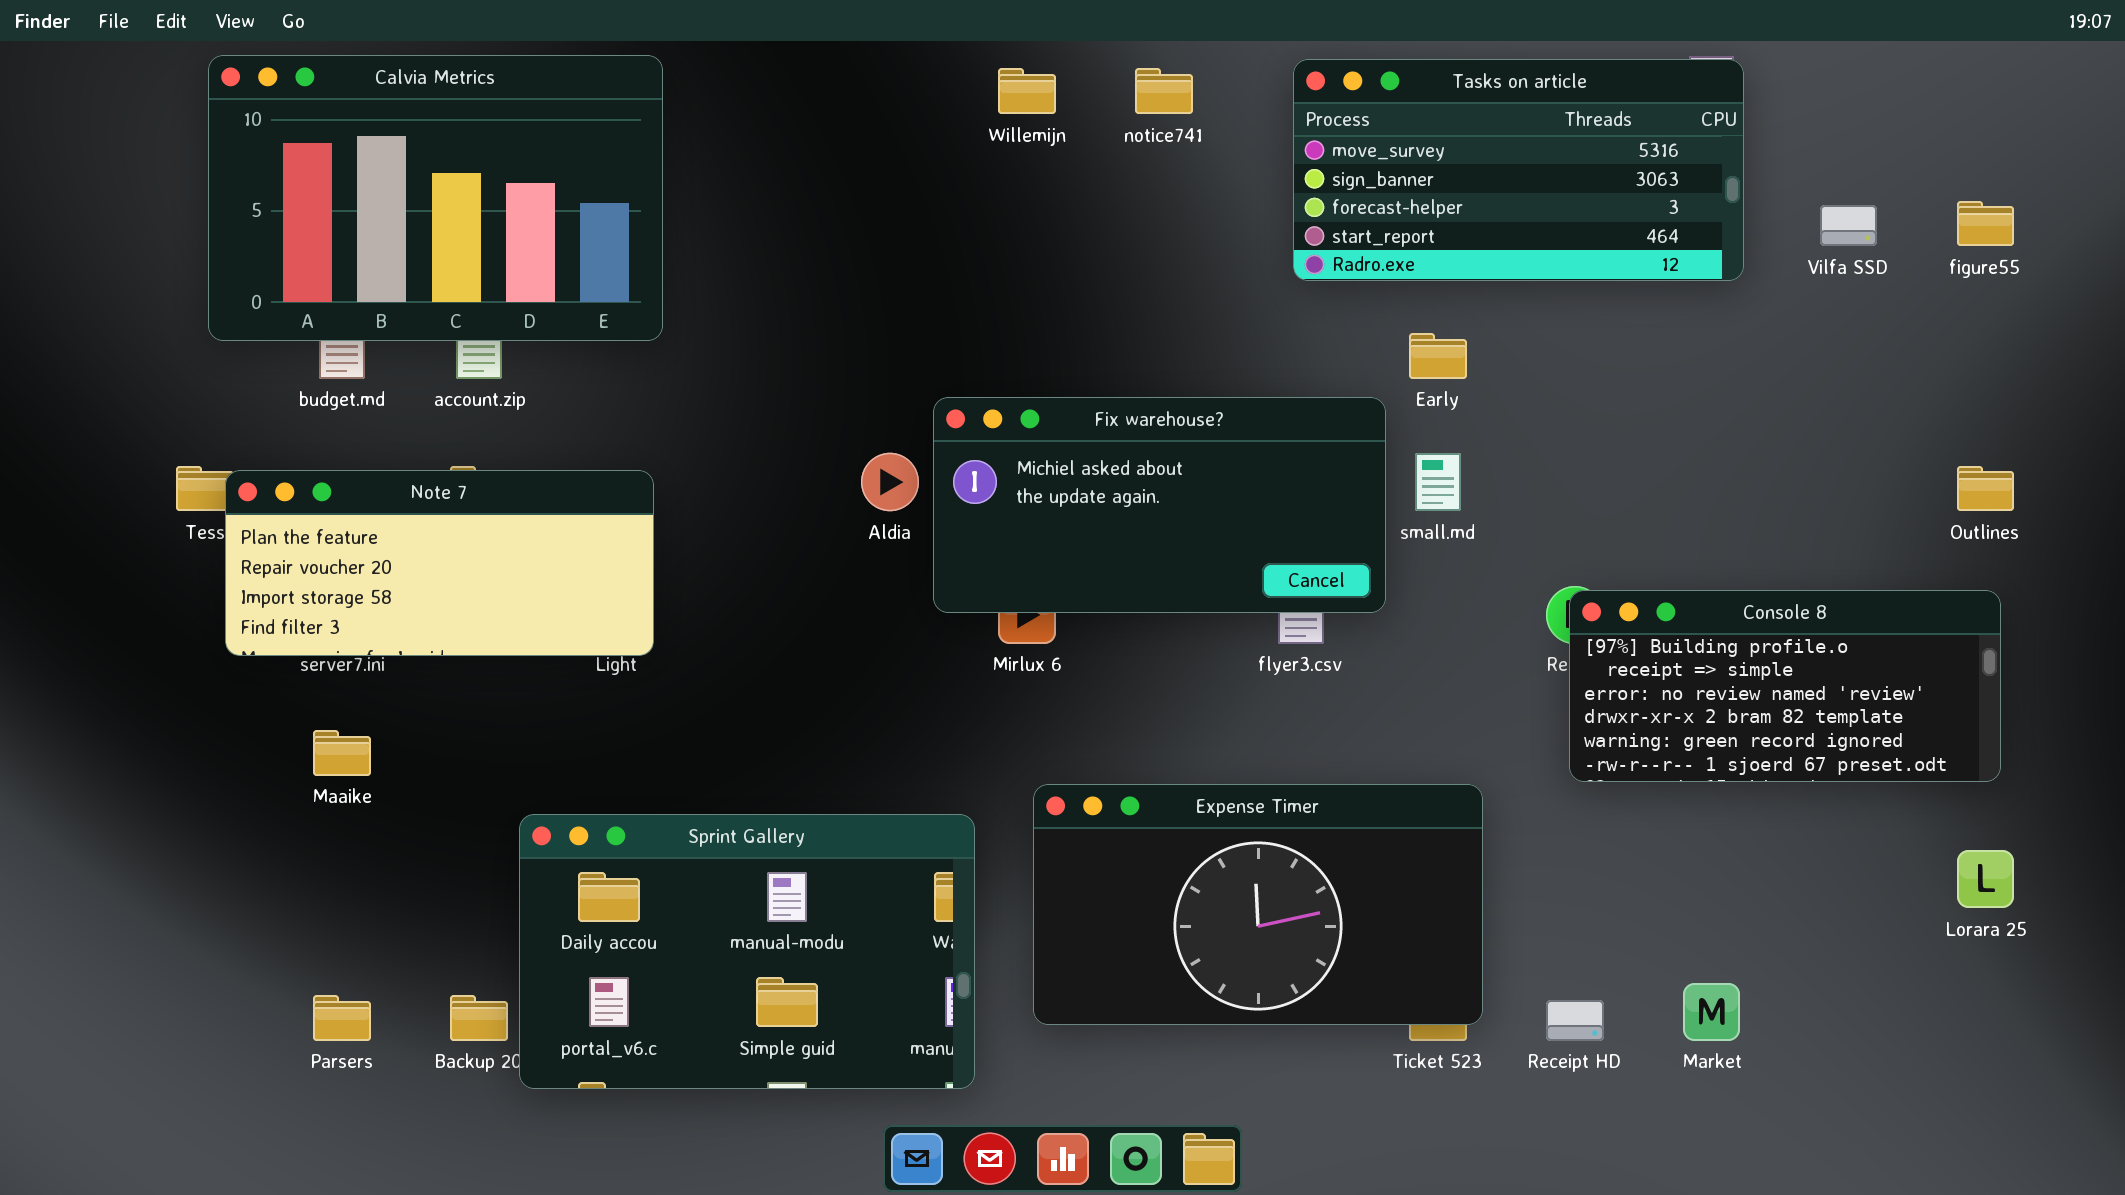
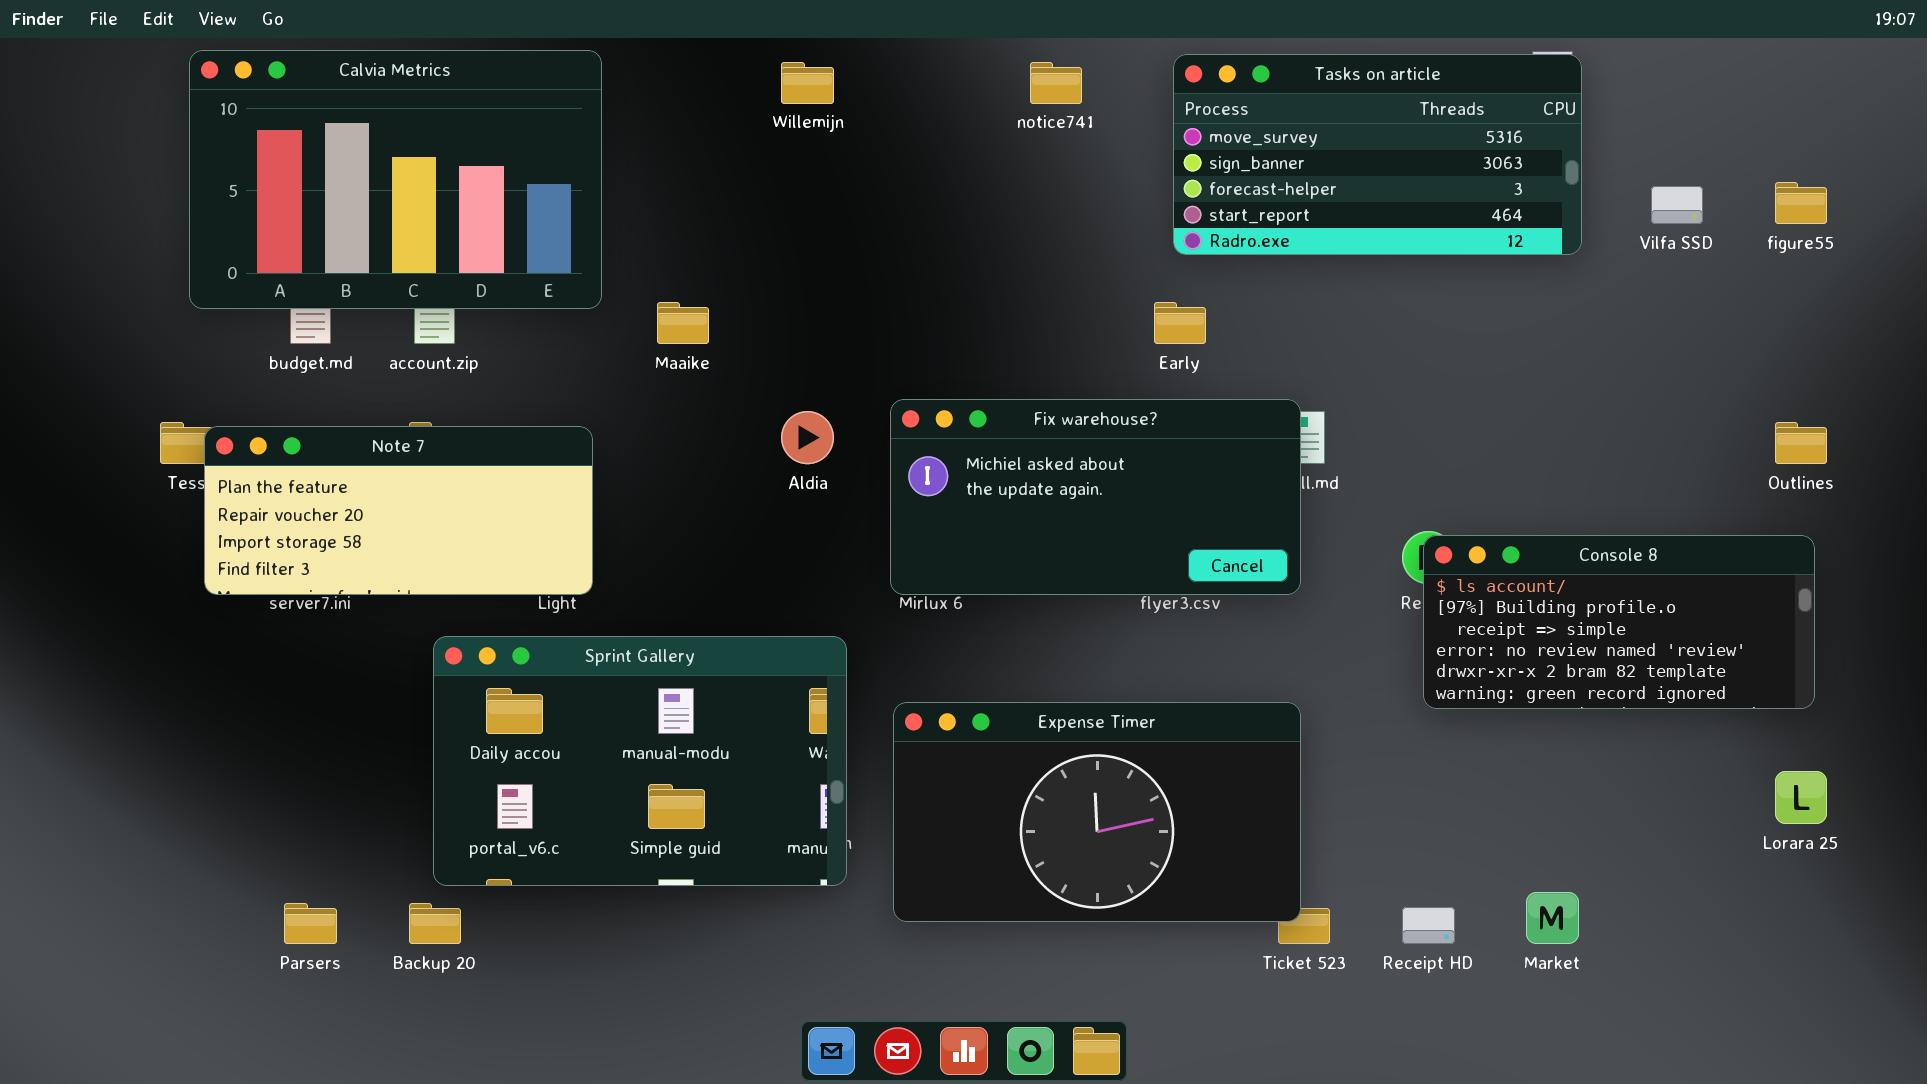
Willemijn: [998,68,1056,114] -> [781,62,834,104], moved
Early: [1409,333,1467,379] -> [1154,302,1206,344], moved
Fix warehouse?: [933,397,1386,613] -> [890,399,1301,595], moved
Console 8: [1569,590,2001,782] -> [1423,535,1815,709], scrolled up 1 row
Maaike: [313,730,371,776] -> [657,302,709,344], moved
Expense Timer: [1033,784,1483,1025] -> [893,702,1301,922], moved
Sprint Gallery: [519,814,975,1089] -> [433,636,847,886], moved

